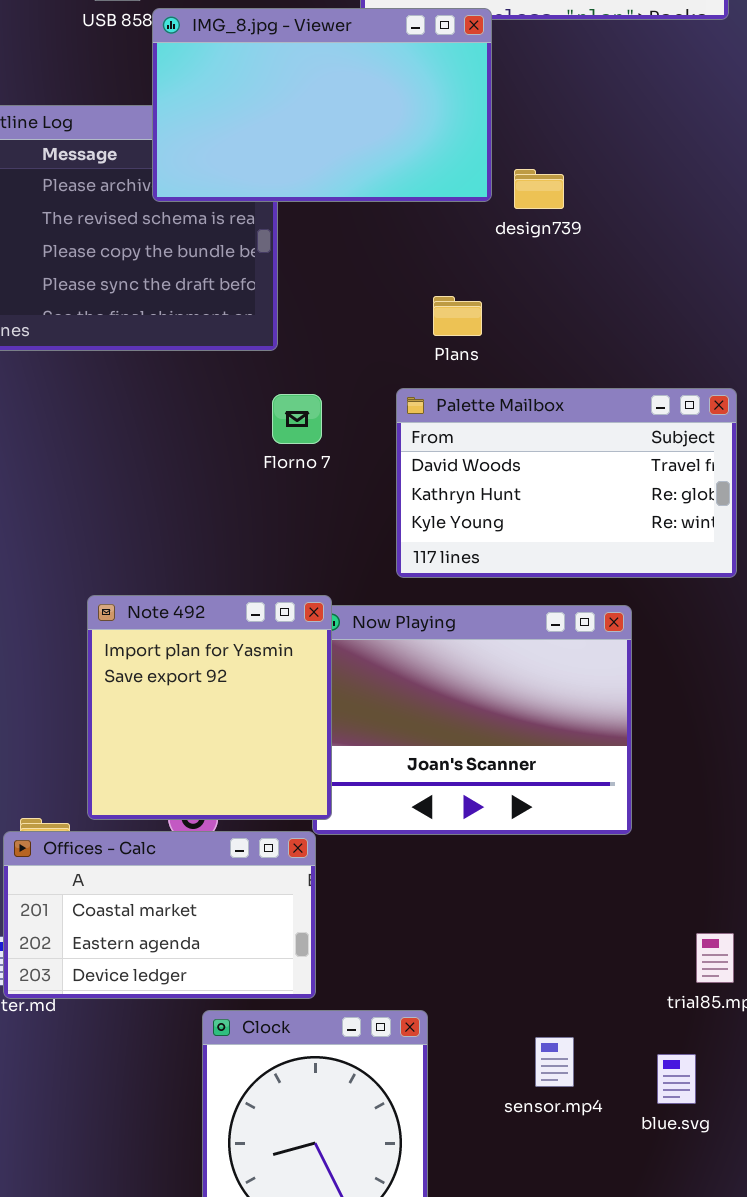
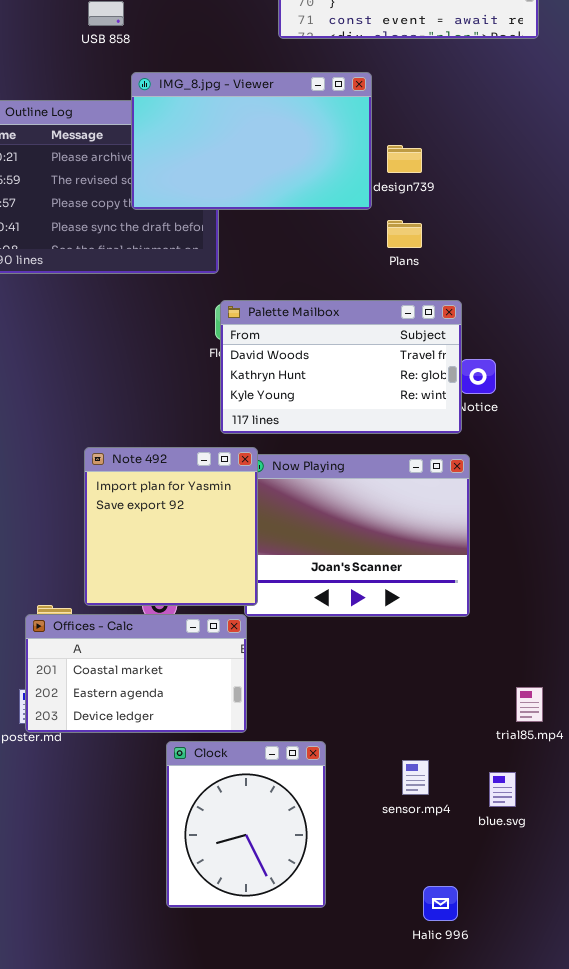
IMG_8.jpg - Viewer: [152,8,492,202] -> [131,72,372,210], moved
Plans: [433,296,482,336] -> [387,220,422,248], moved
Palette Mailbox: [396,388,737,578] -> [220,300,462,434], moved

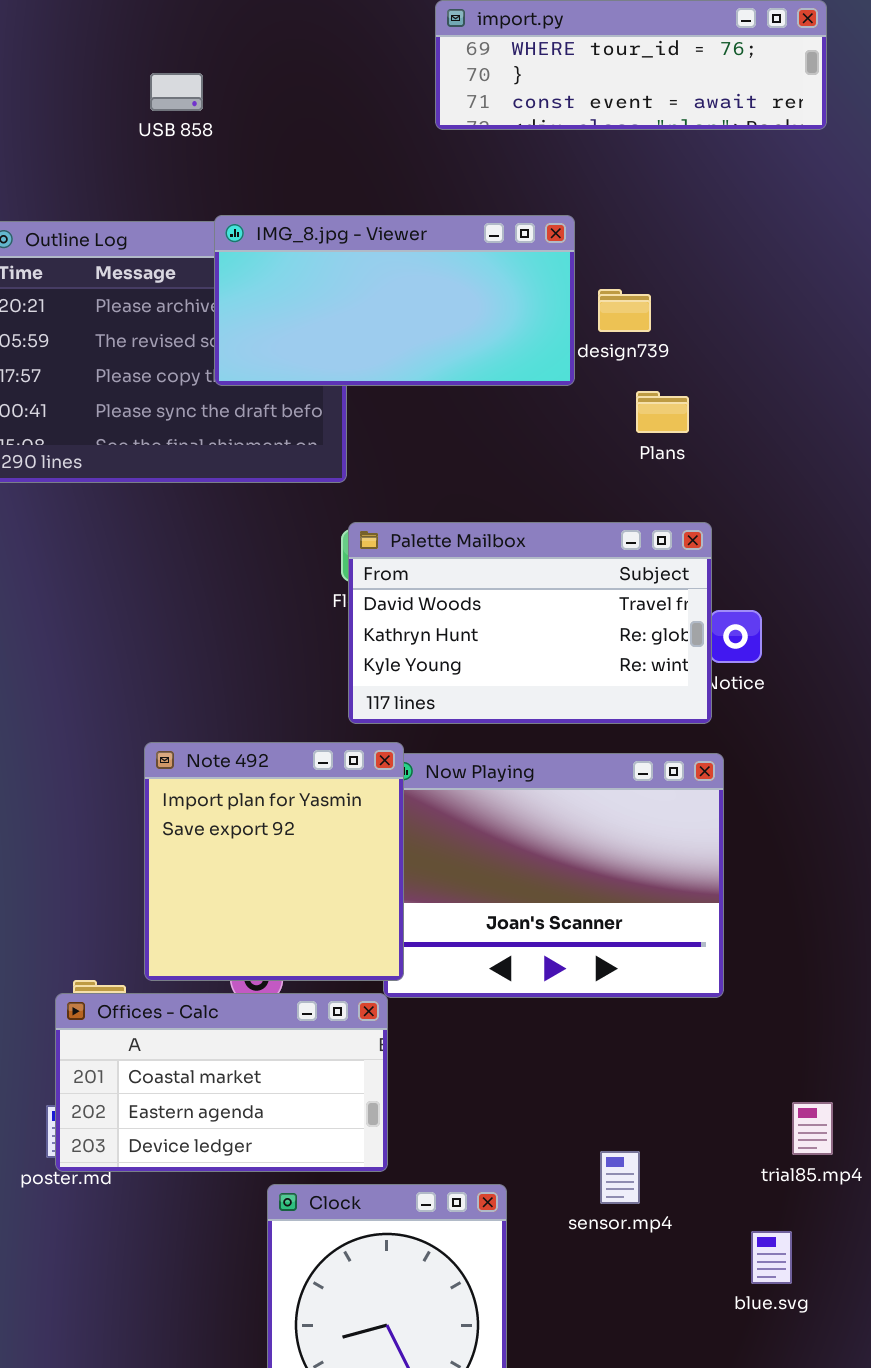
IMG_8.jpg - Viewer: [131,72,372,210] -> [214,215,575,386], resized
Plans: [387,220,422,248] -> [636,391,689,433], moved
sensor.mp4: [402,760,429,795] -> [600,1151,640,1204], moved

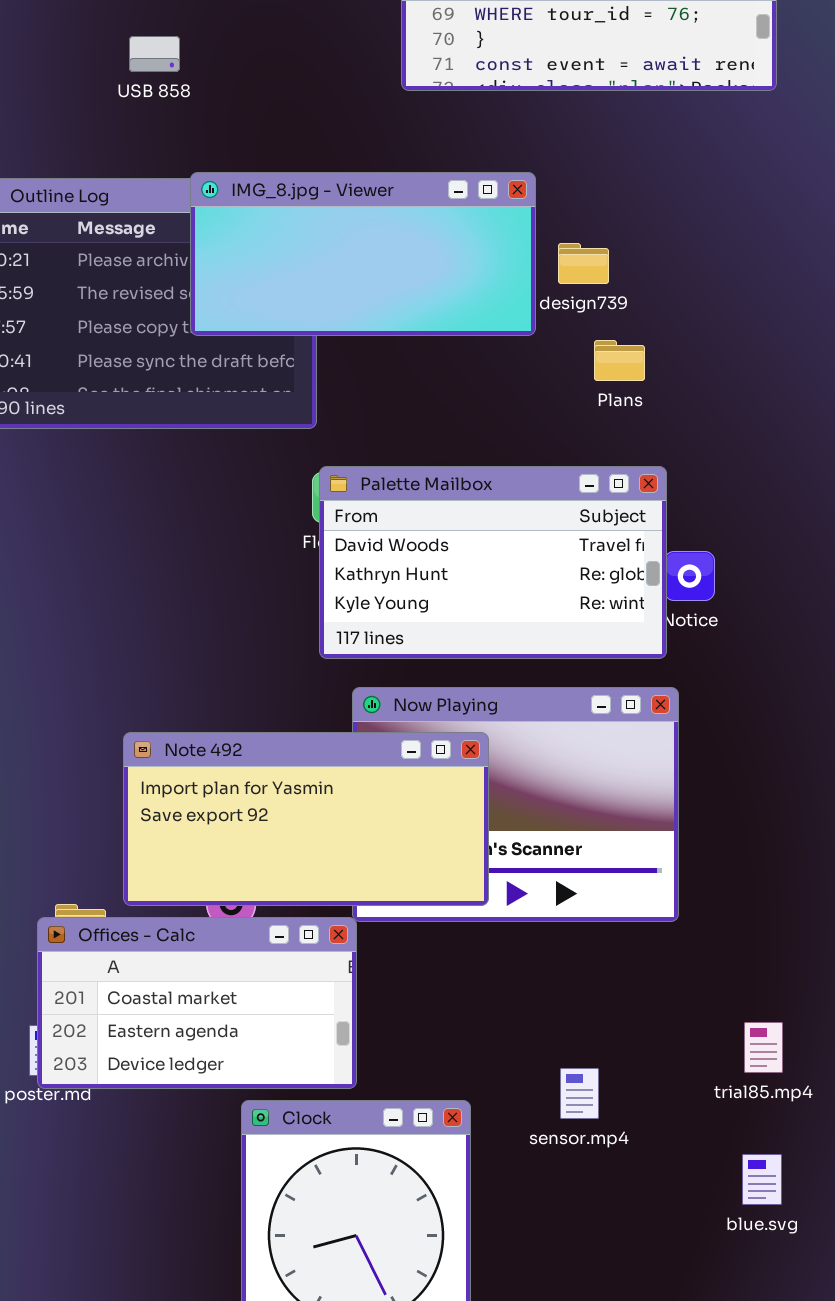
Note 492: [144,742,404,981] -> [123,732,489,906], resized
blue.svg: [751,1231,792,1284] -> [742,1154,782,1205], moved

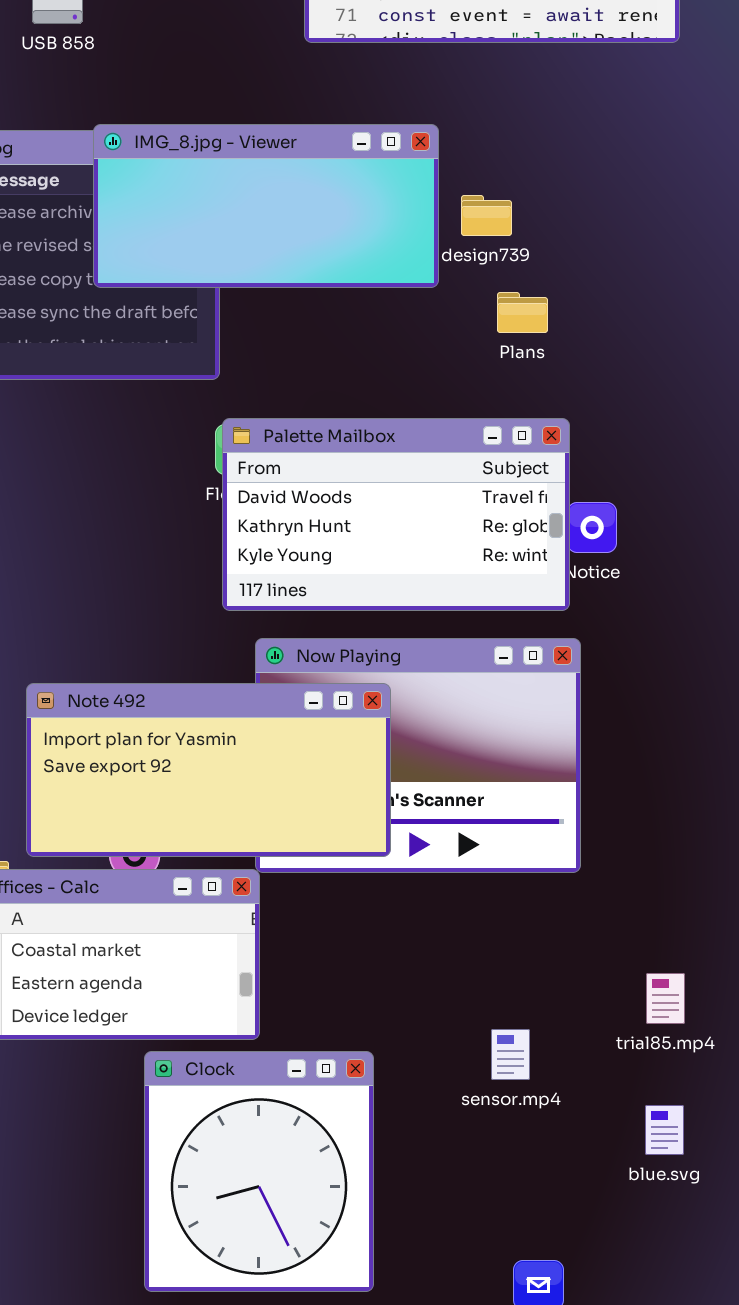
sensor.mp4: [560,1068,599,1119] -> [491,1029,530,1080], moved

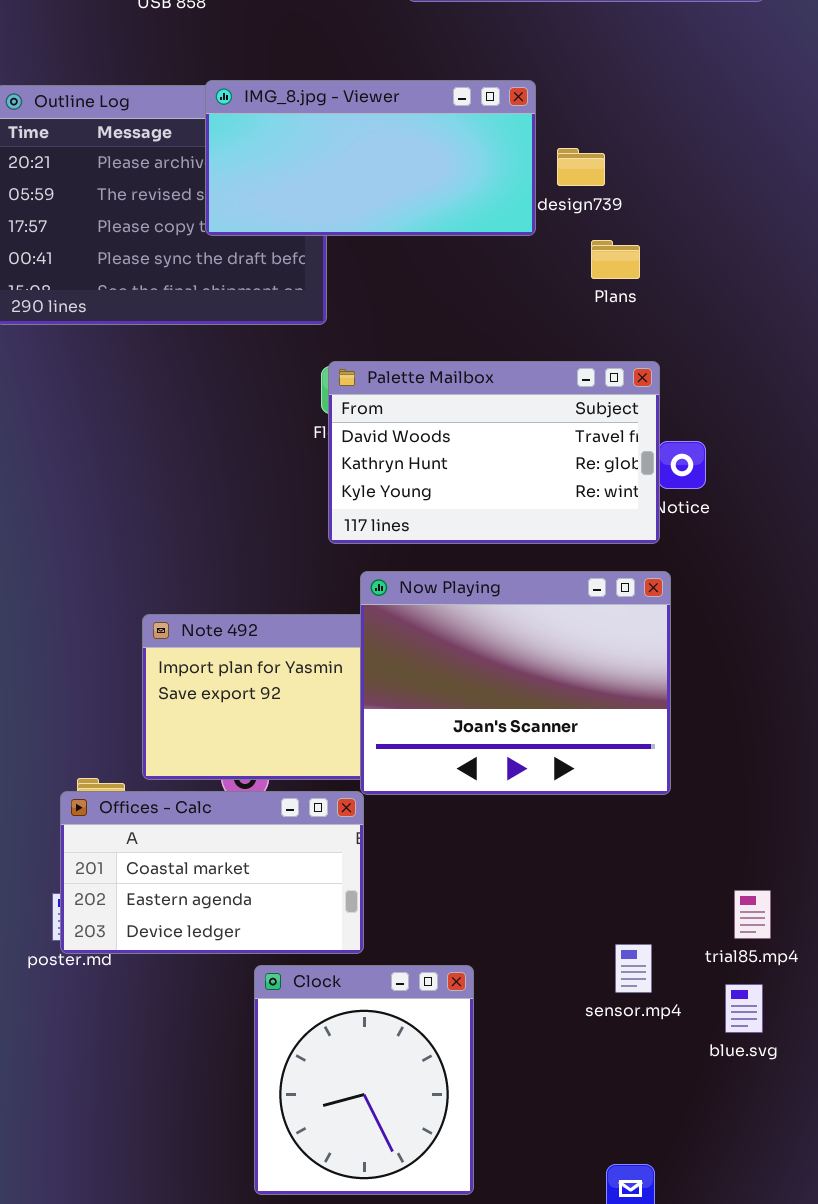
Now Playing: [255,638,581,873] -> [360,571,671,795], raised
sensor.mp4: [491,1029,530,1080] -> [615,944,652,993], moved
blue.svg: [645,1105,684,1155] -> [725,984,763,1033], moved

